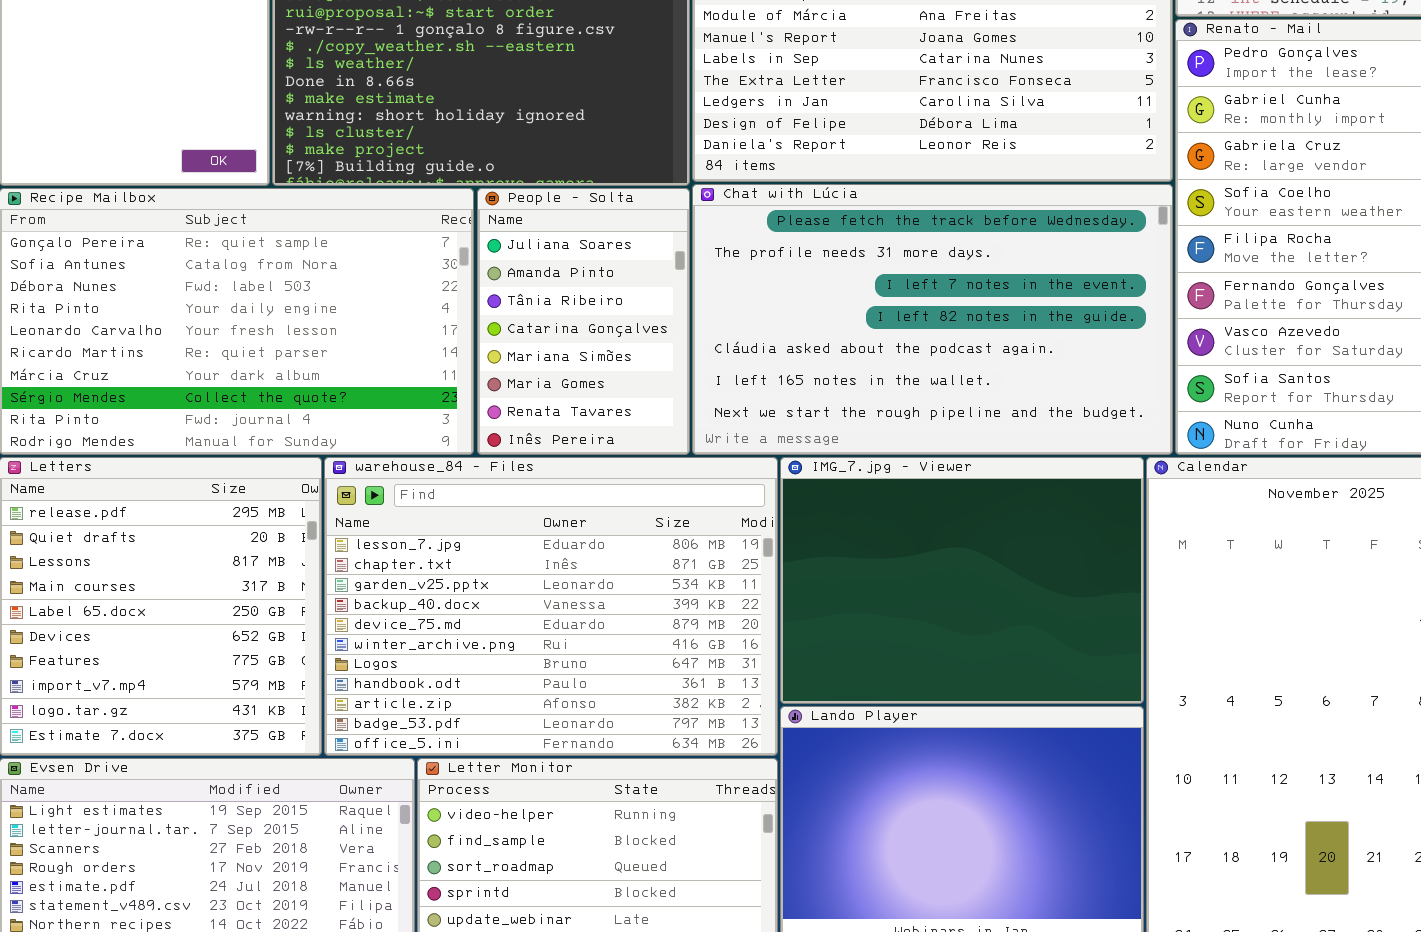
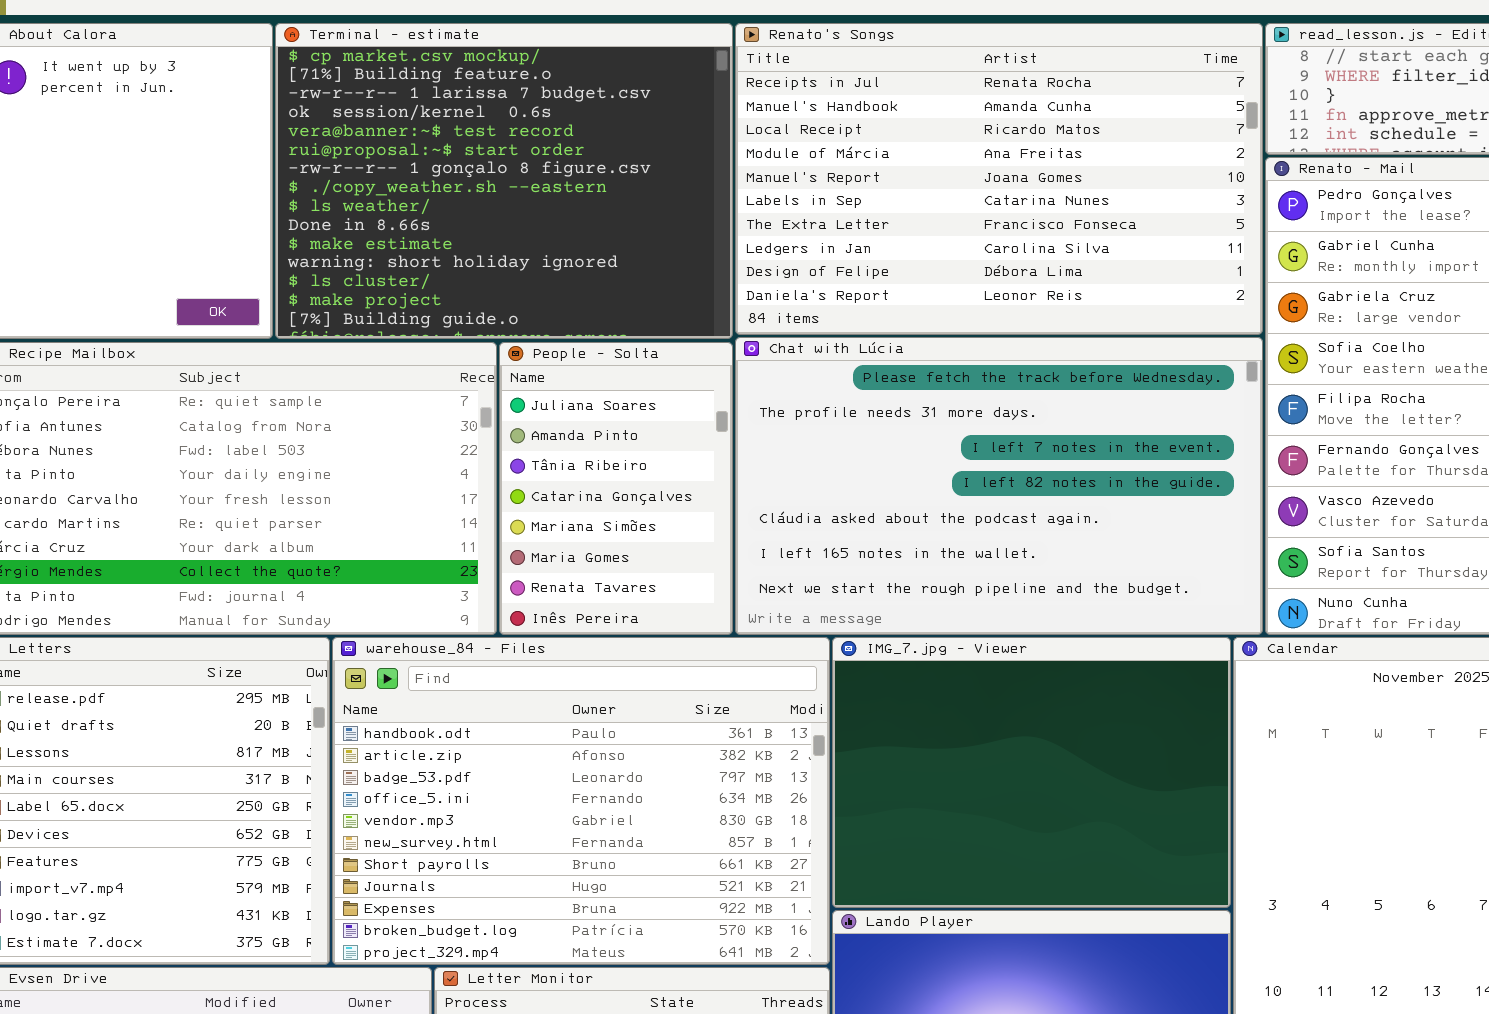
warehouse_84 - Files: [324,457,778,756] -> [332,637,830,965], scrolled down 7 rows

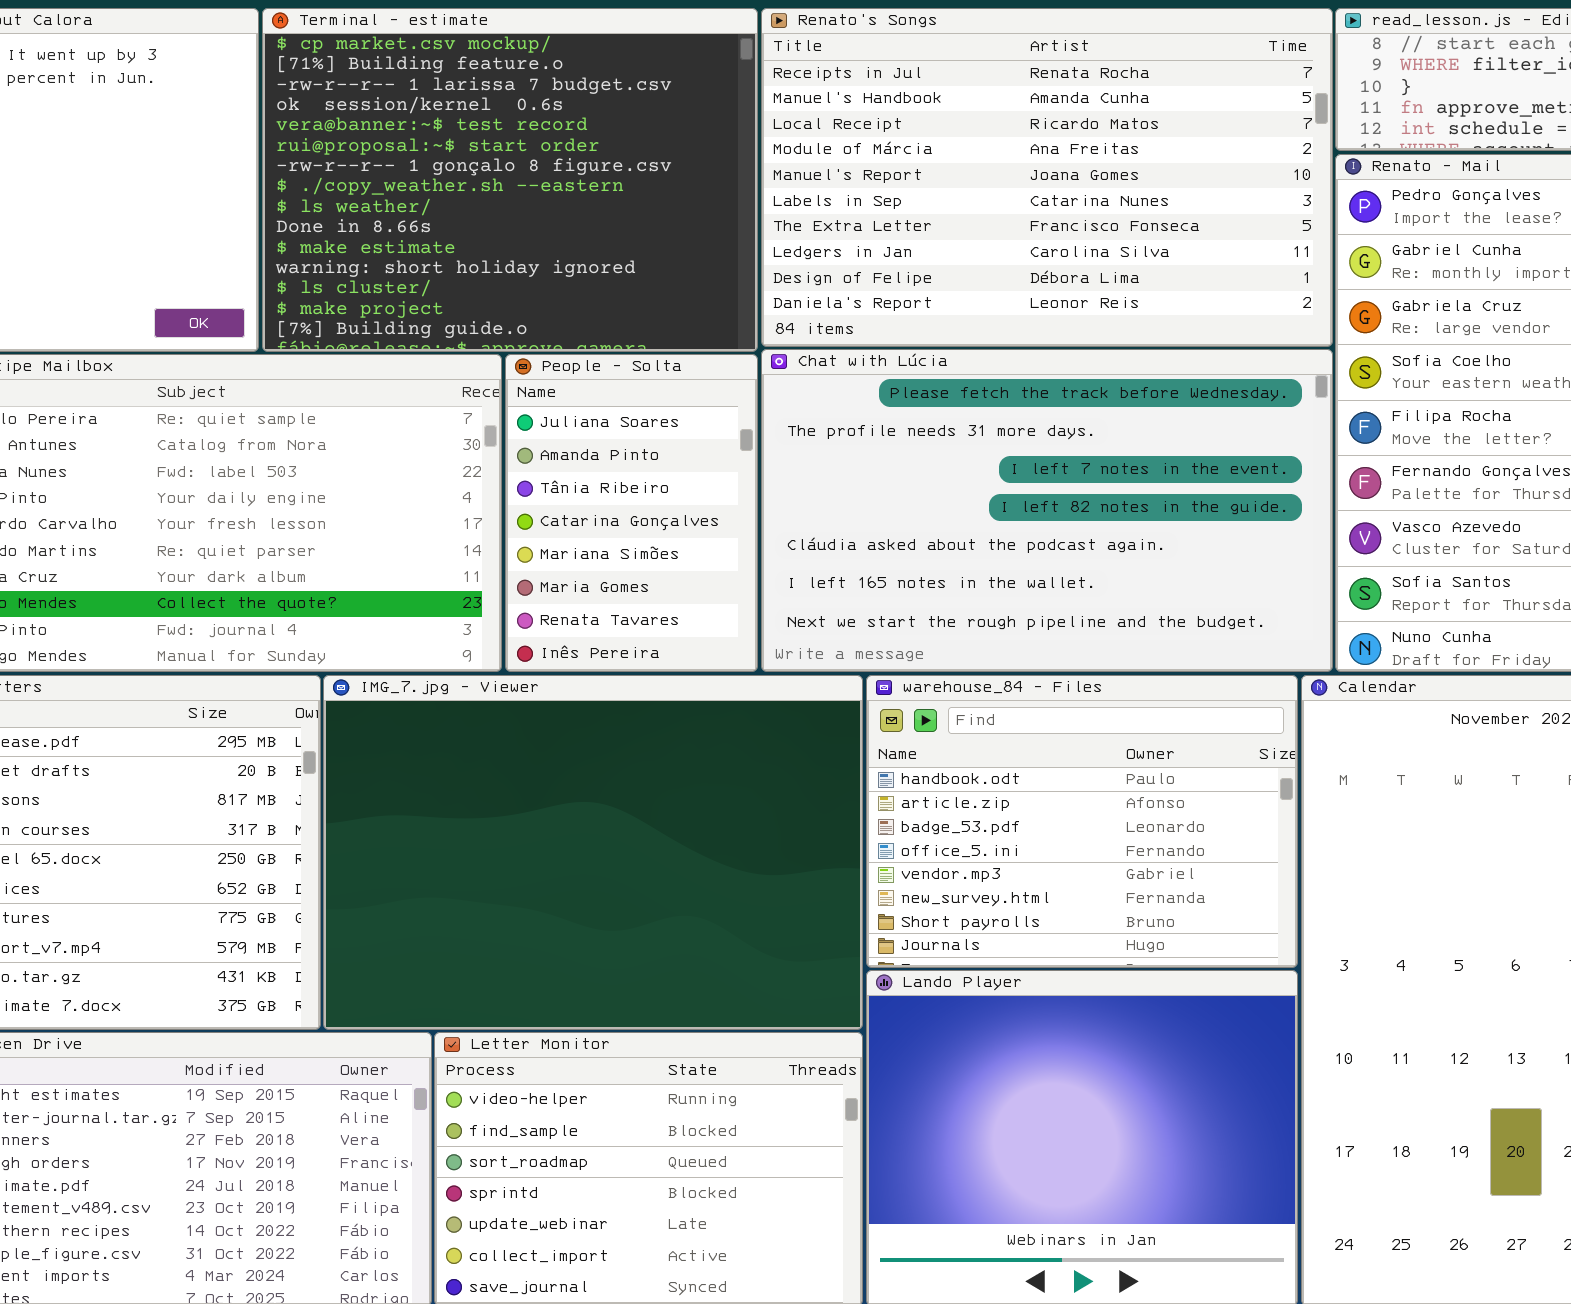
warehouse_84 - Files: [332,637,830,965] -> [866,675,1298,968], moved, resized
IMG_7.jpg - Viewer: [832,637,1231,908] -> [323,675,863,1030], moved, resized

